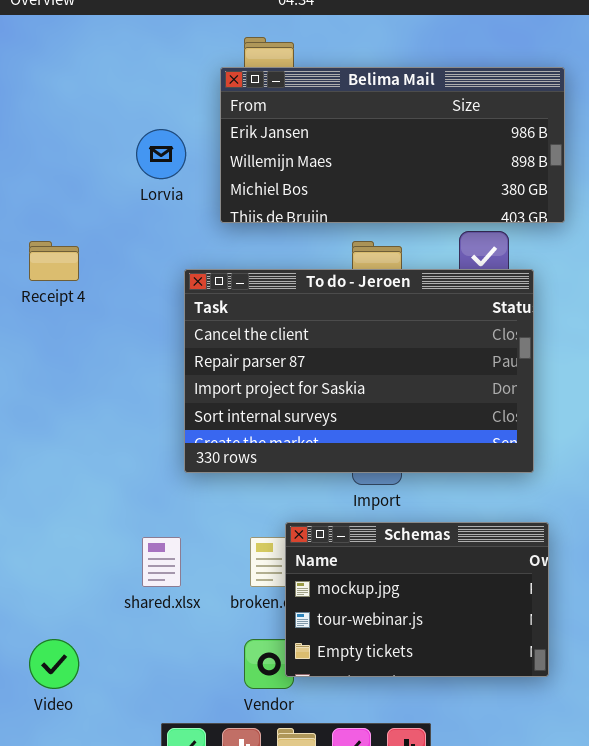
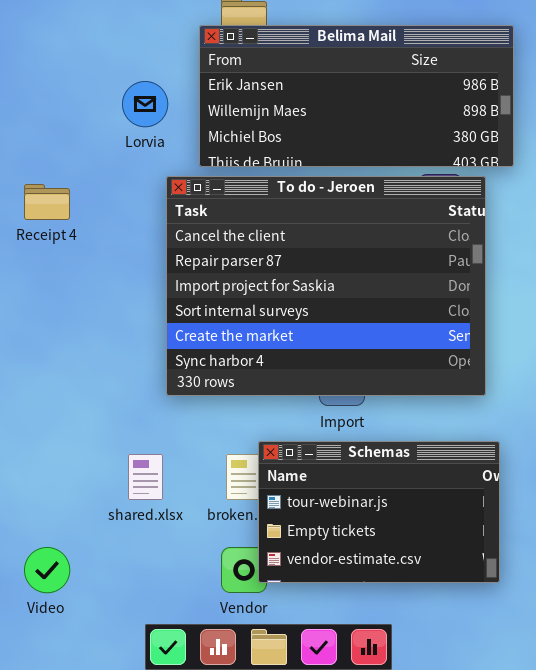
To do - Jeroen: [184,269,534,473] -> [166,176,486,396], resized
Schemas: [285,522,549,677] -> [258,441,500,583], scrolled down 1 row

